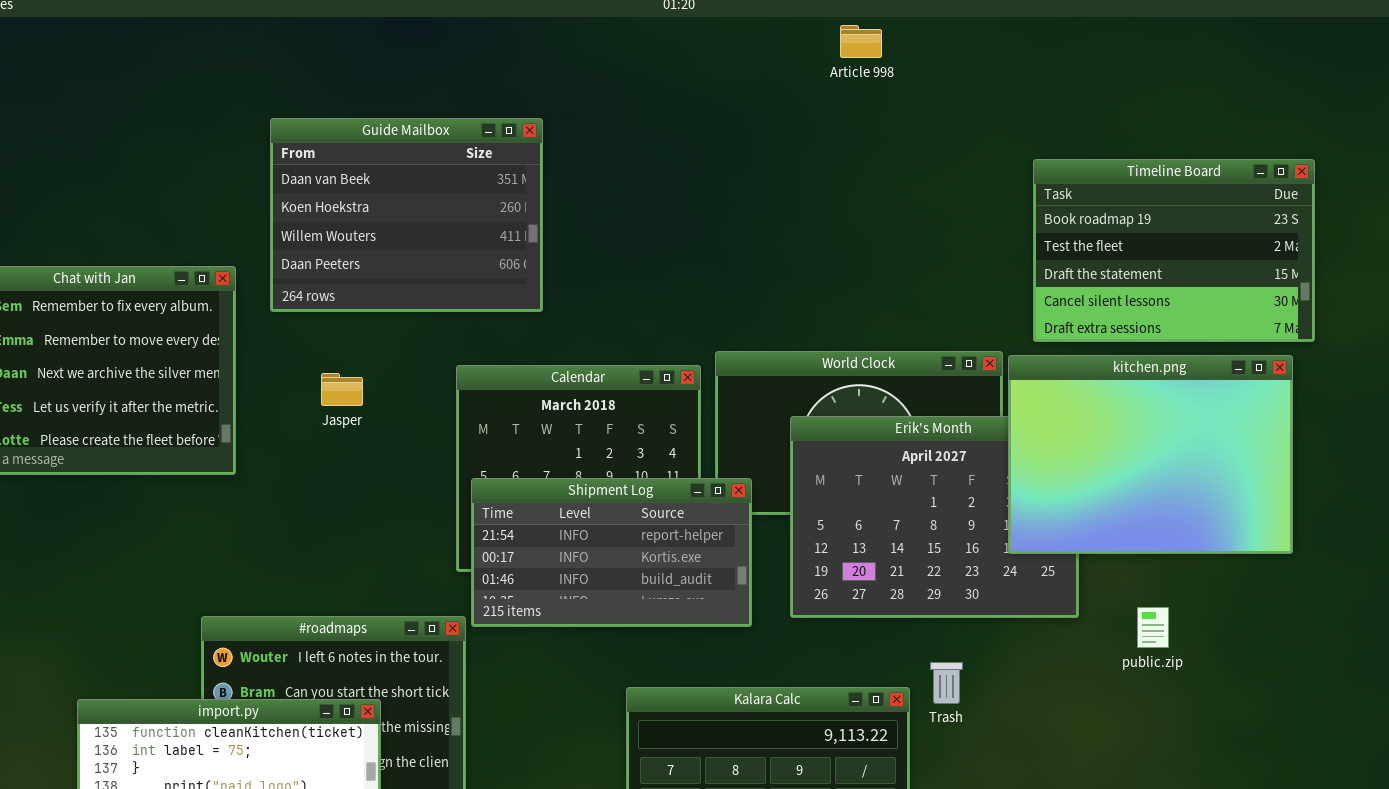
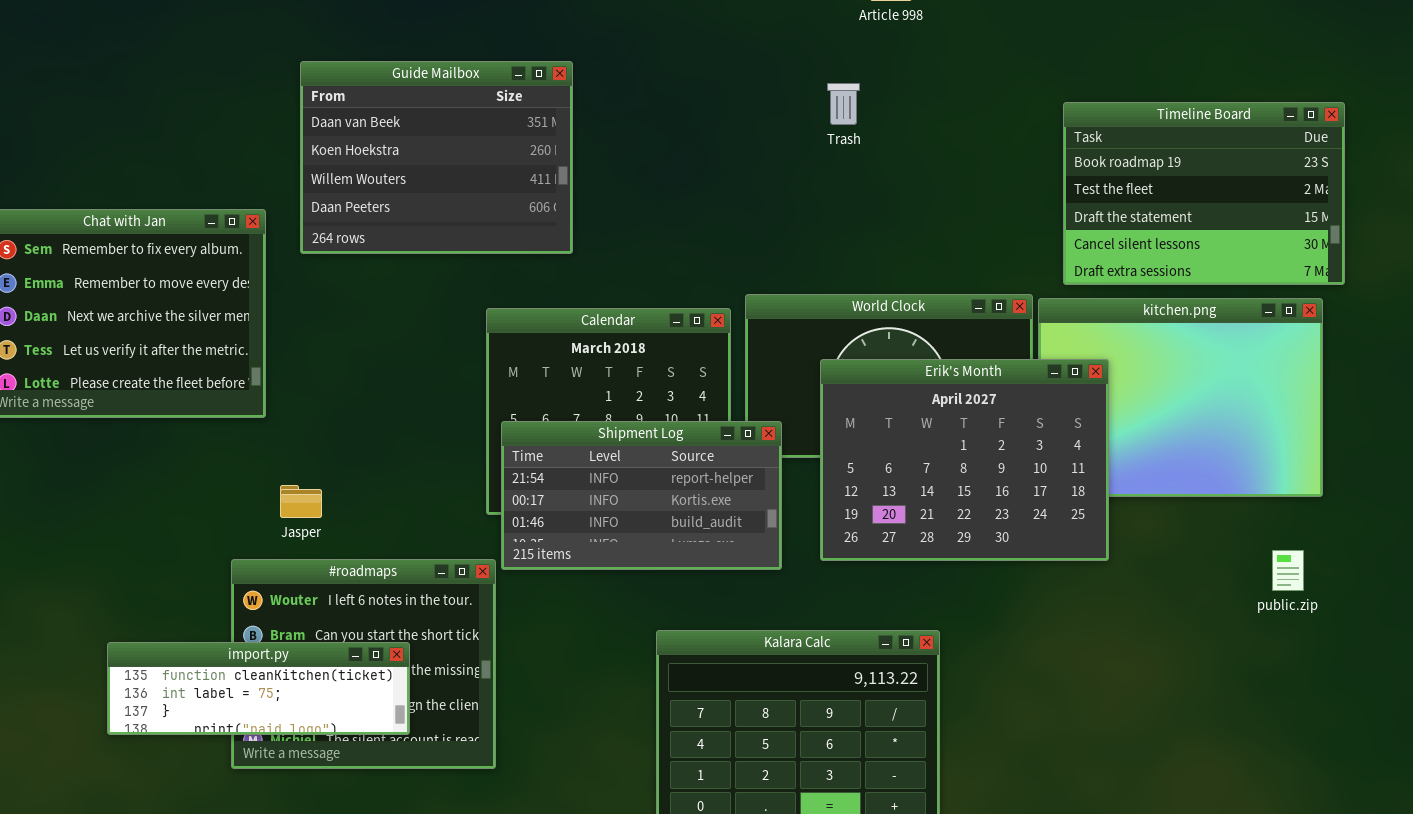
Jasper: [321,373,363,406] -> [280,485,322,518], moved
Erik's Month: [790,416,1079,618] -> [820,359,1109,561], raised
public.zip: [1137,607,1169,648] -> [1272,550,1304,591], moved
Trash: [930,662,963,704] -> [827,83,860,125], moved

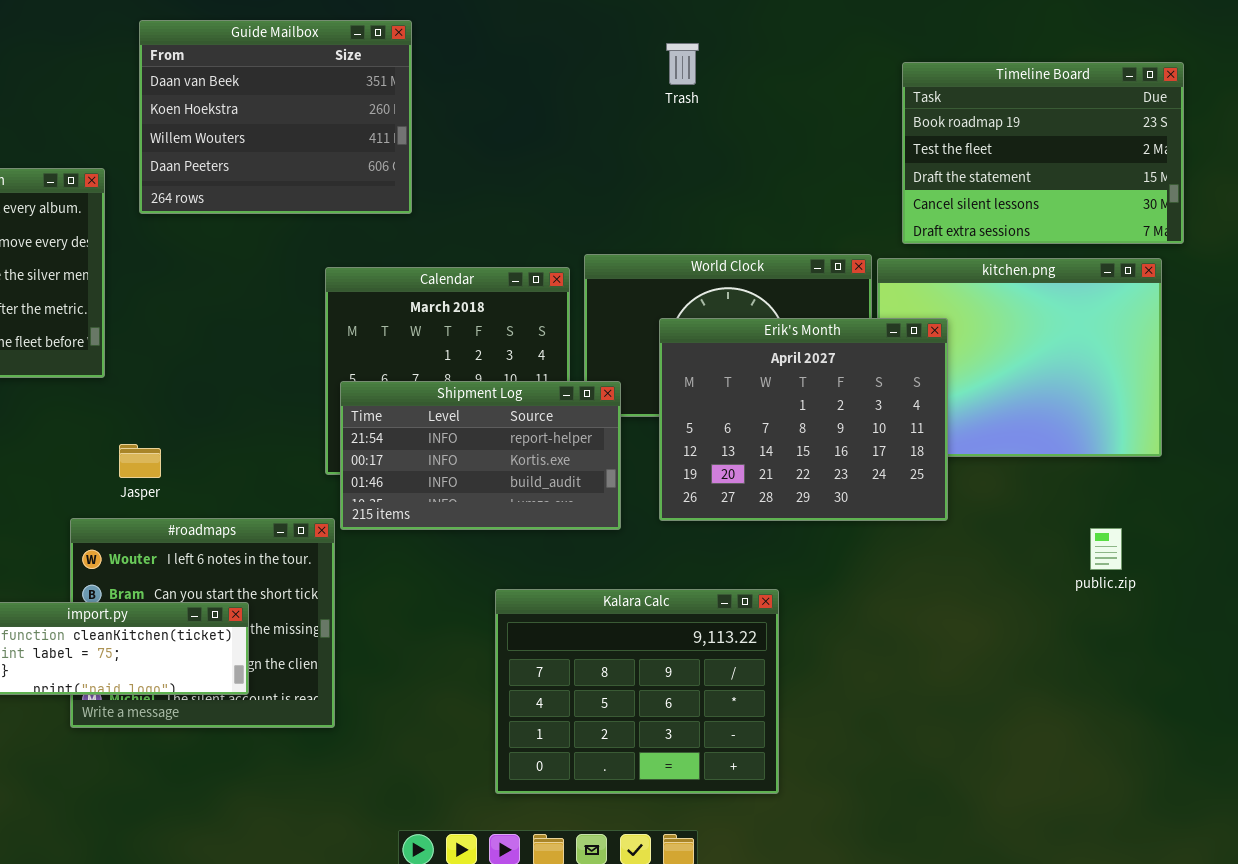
public.zip: [1272,550,1304,591] -> [1090,528,1122,570], moved

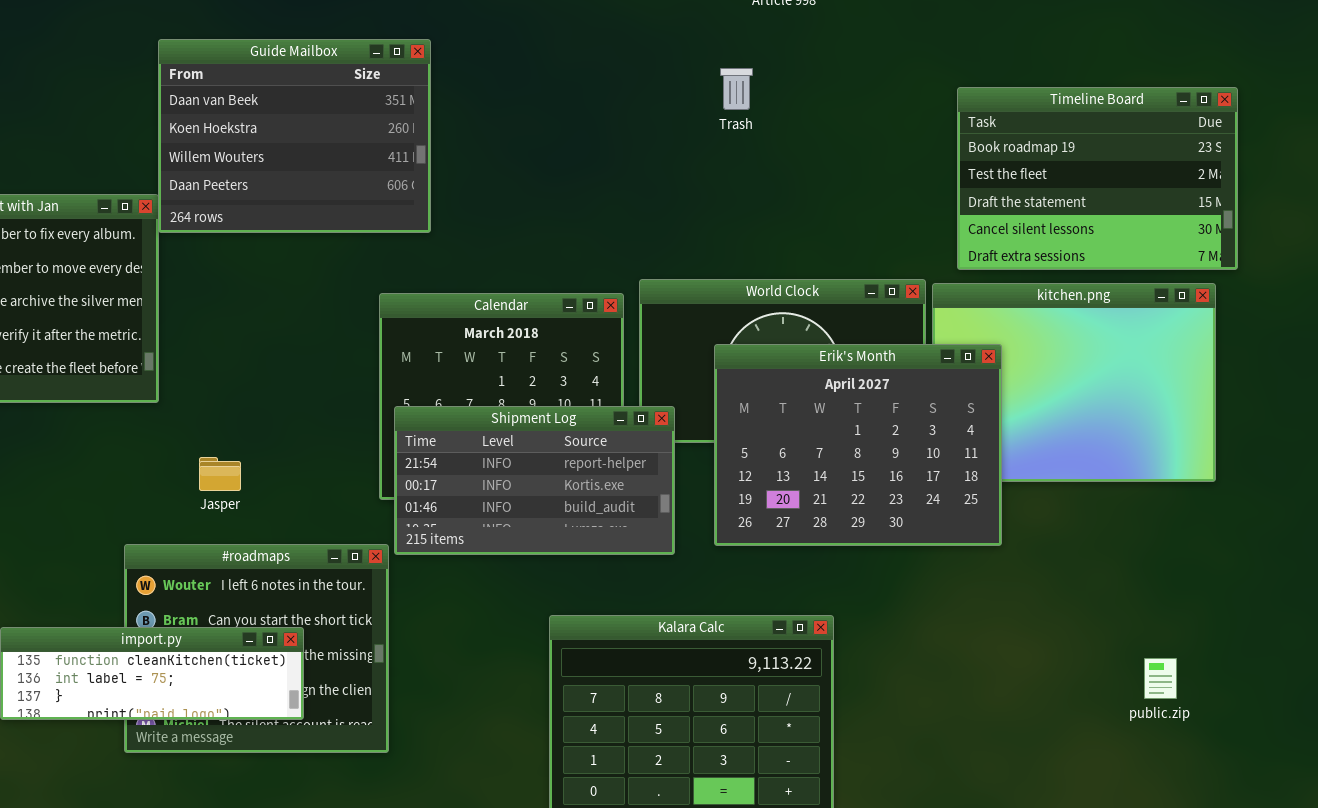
Guide Mailbox: [139,20,412,214] -> [158,39,431,233], moved
Jasper: [119,444,161,478] -> [199,457,241,491], moved
public.zip: [1090,528,1122,570] -> [1144,658,1177,699], moved

